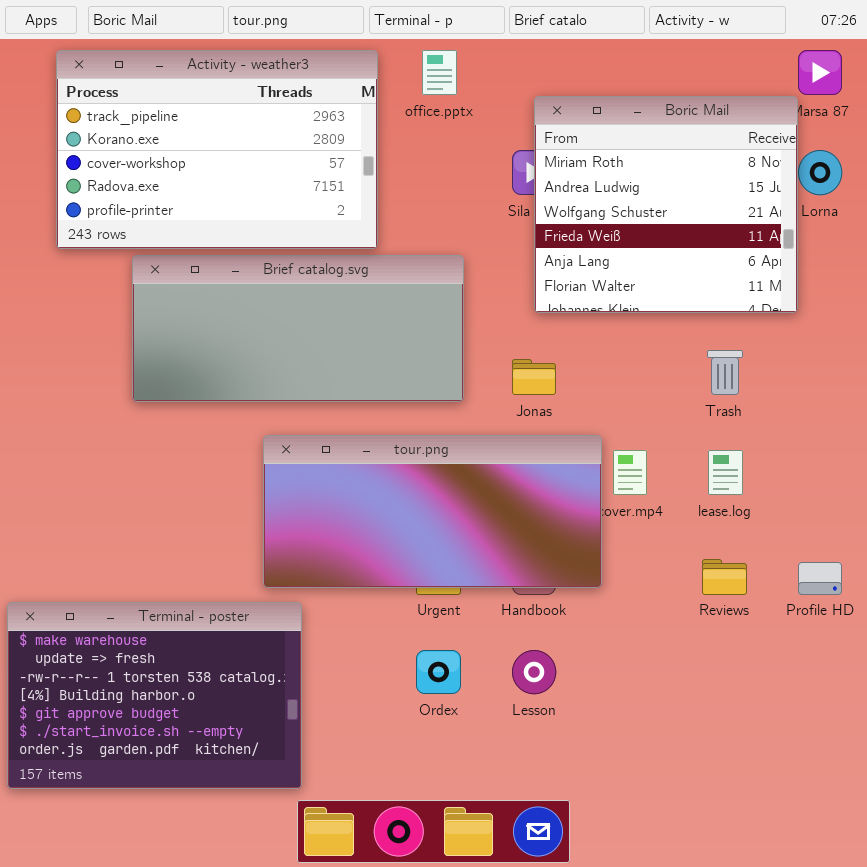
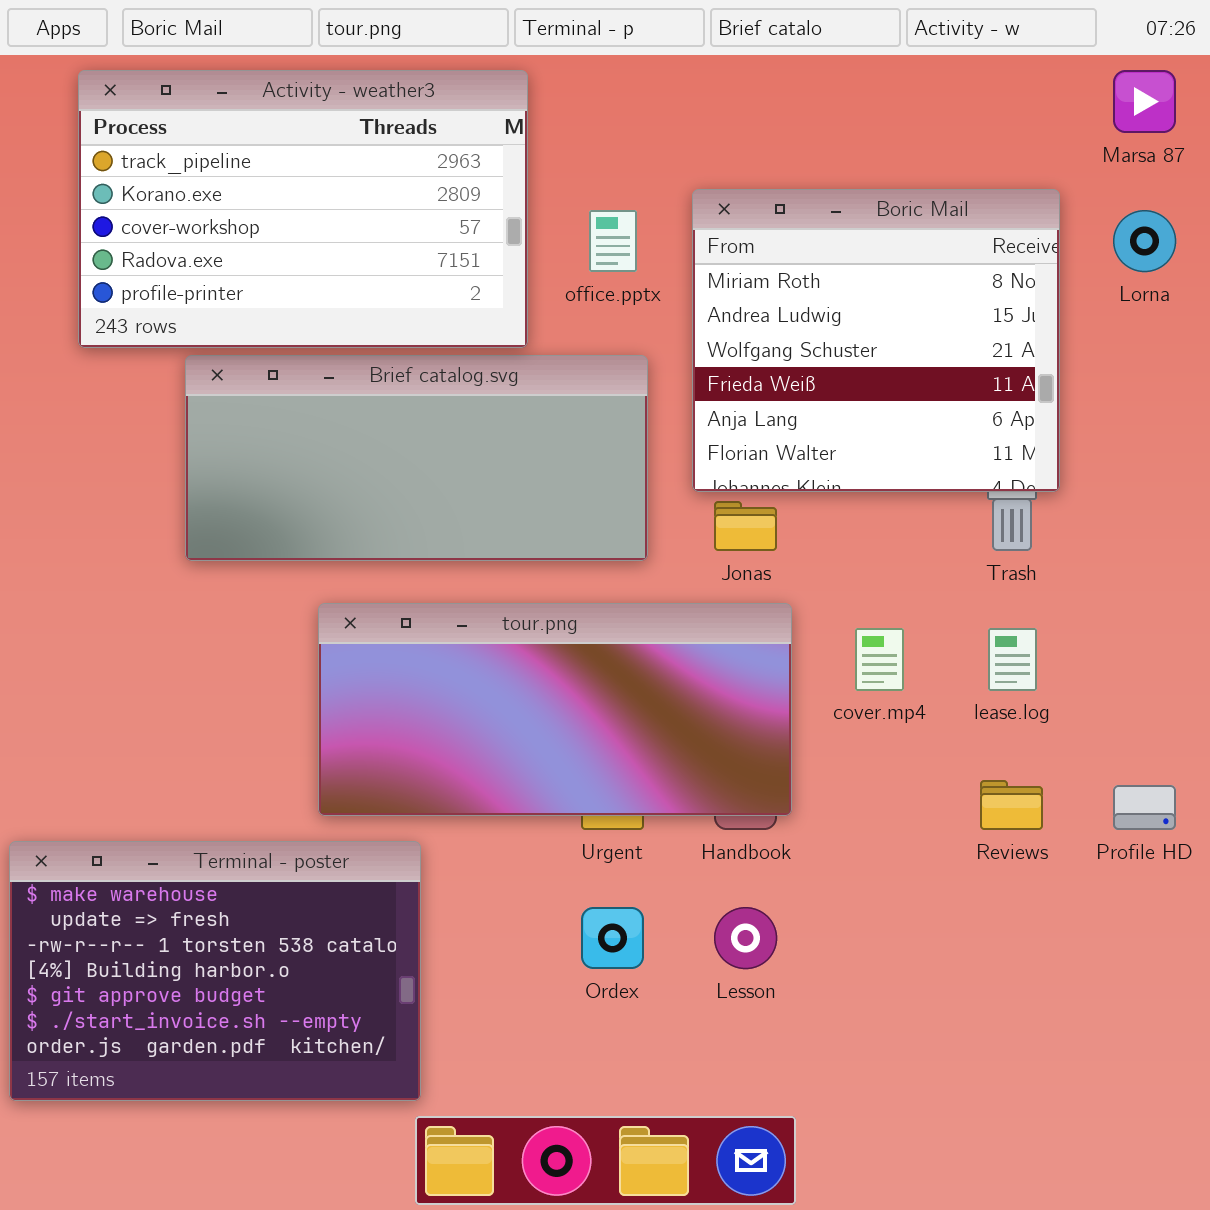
office.pptx: [422,50,457,95] -> [589,210,637,272], moved
Boric Mail: [534,96,798,313] -> [692,189,1060,492], moved
tour.png: [263,435,602,588] -> [318,603,792,816], moved

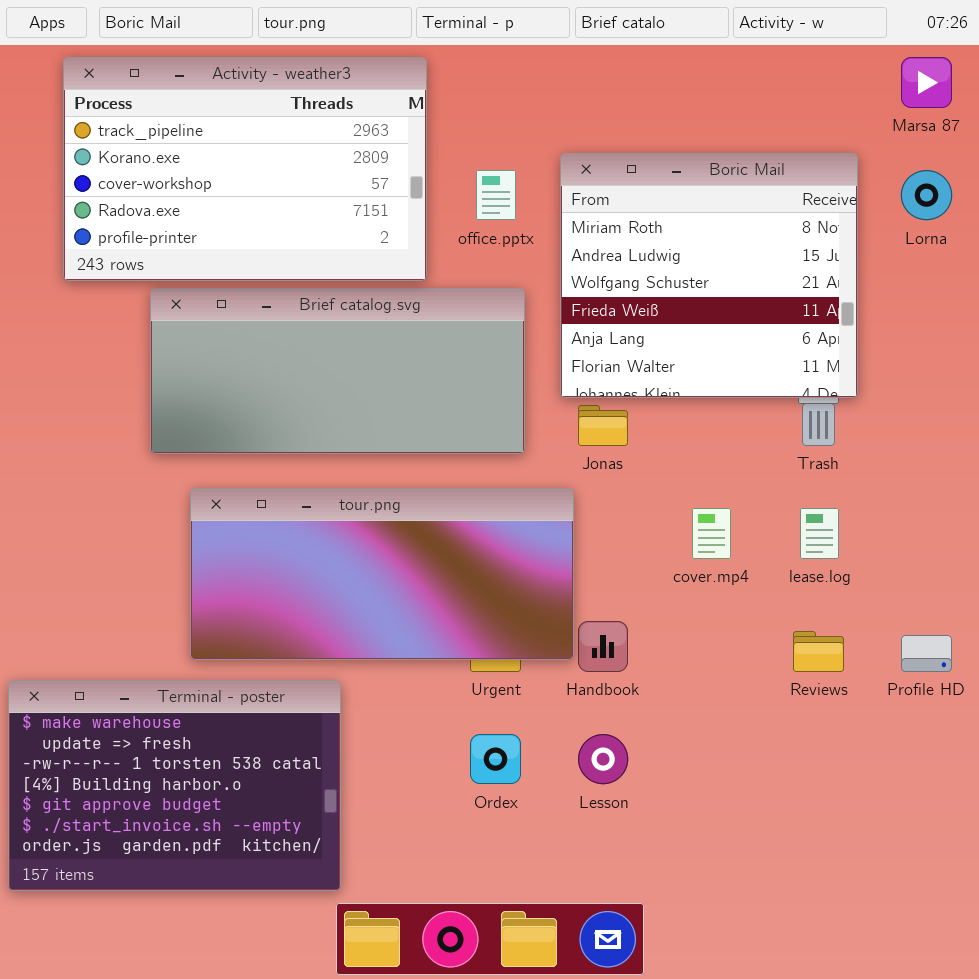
tour.png: [318,603,792,816] -> [190,488,574,660], moved

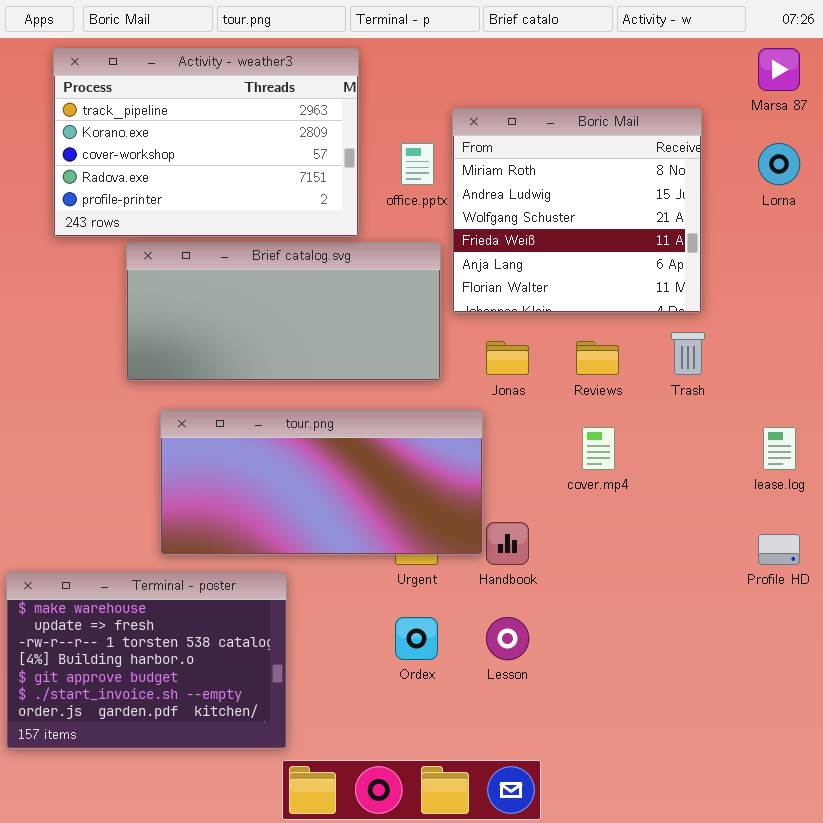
Boric Mail: [560,153,858,398] -> [452,108,702,313], moved
lease.log: [800,508,839,559] -> [763,427,796,470], moved
Reviews: [793,631,844,672] -> [576,341,619,375], moved

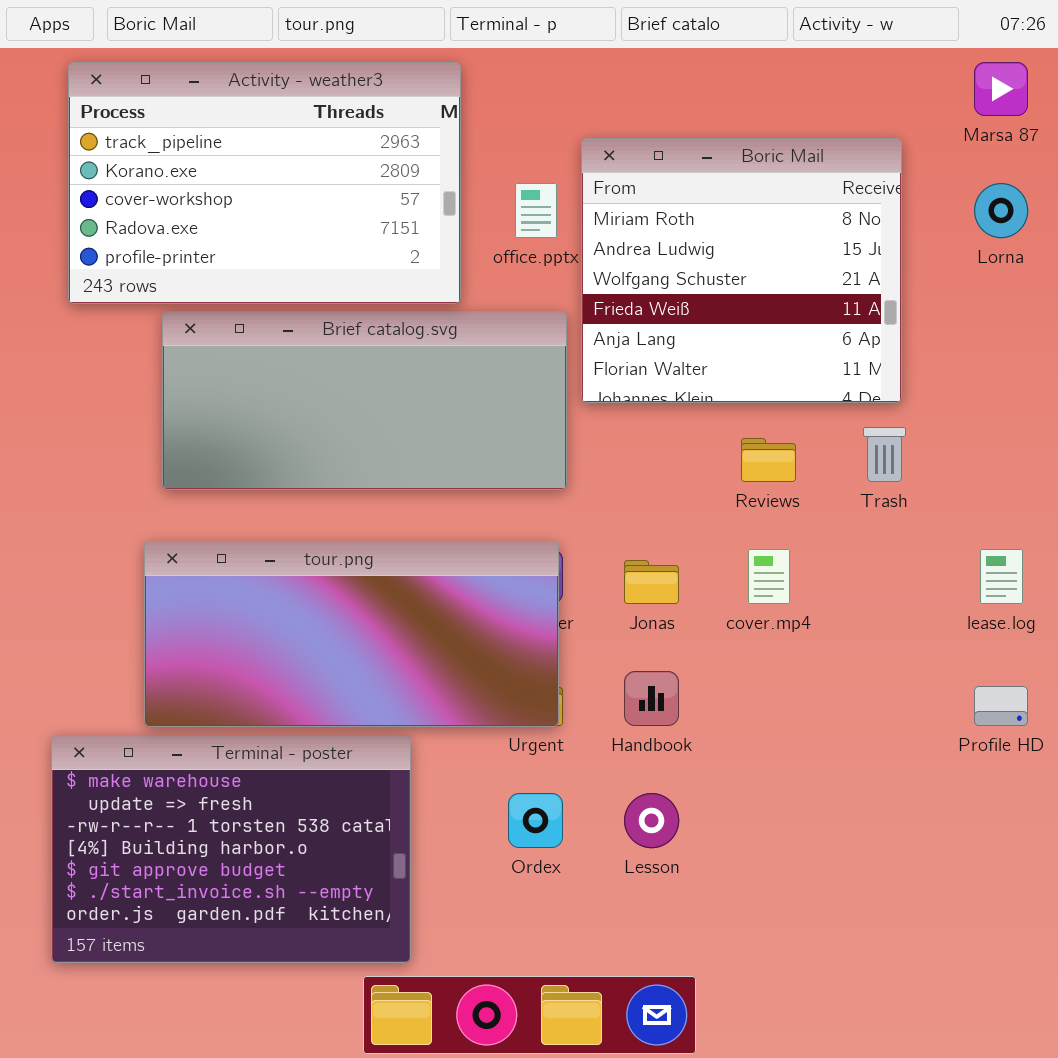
Jonas: [486,341,529,375] -> [624,560,679,604], moved
tour.png: [160,410,483,555] -> [144,541,559,727], moved
Terminal - poster: [6,572,287,749] -> [51,735,411,963], moved

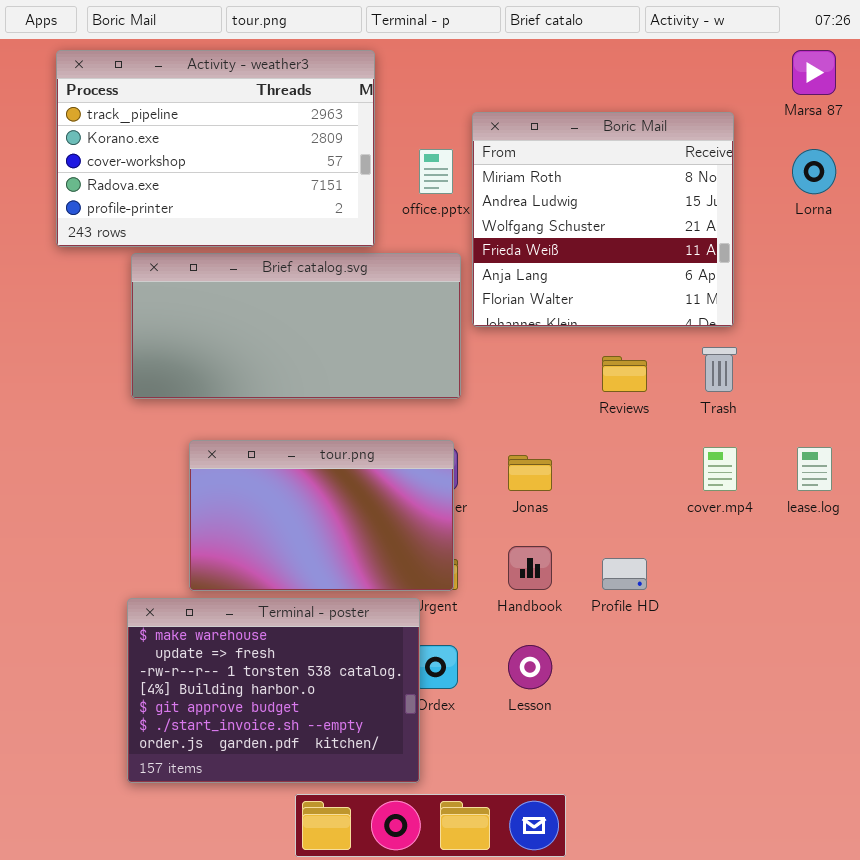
tour.png: [144,541,559,727] -> [189,440,454,591], resized
cover.mp4: [748,549,790,604] -> [703,447,737,491], moved
Profile HD: [974,686,1028,726] -> [602,558,647,590], moved
Terminal - poster: [51,735,411,963] -> [127,598,420,783], moved

